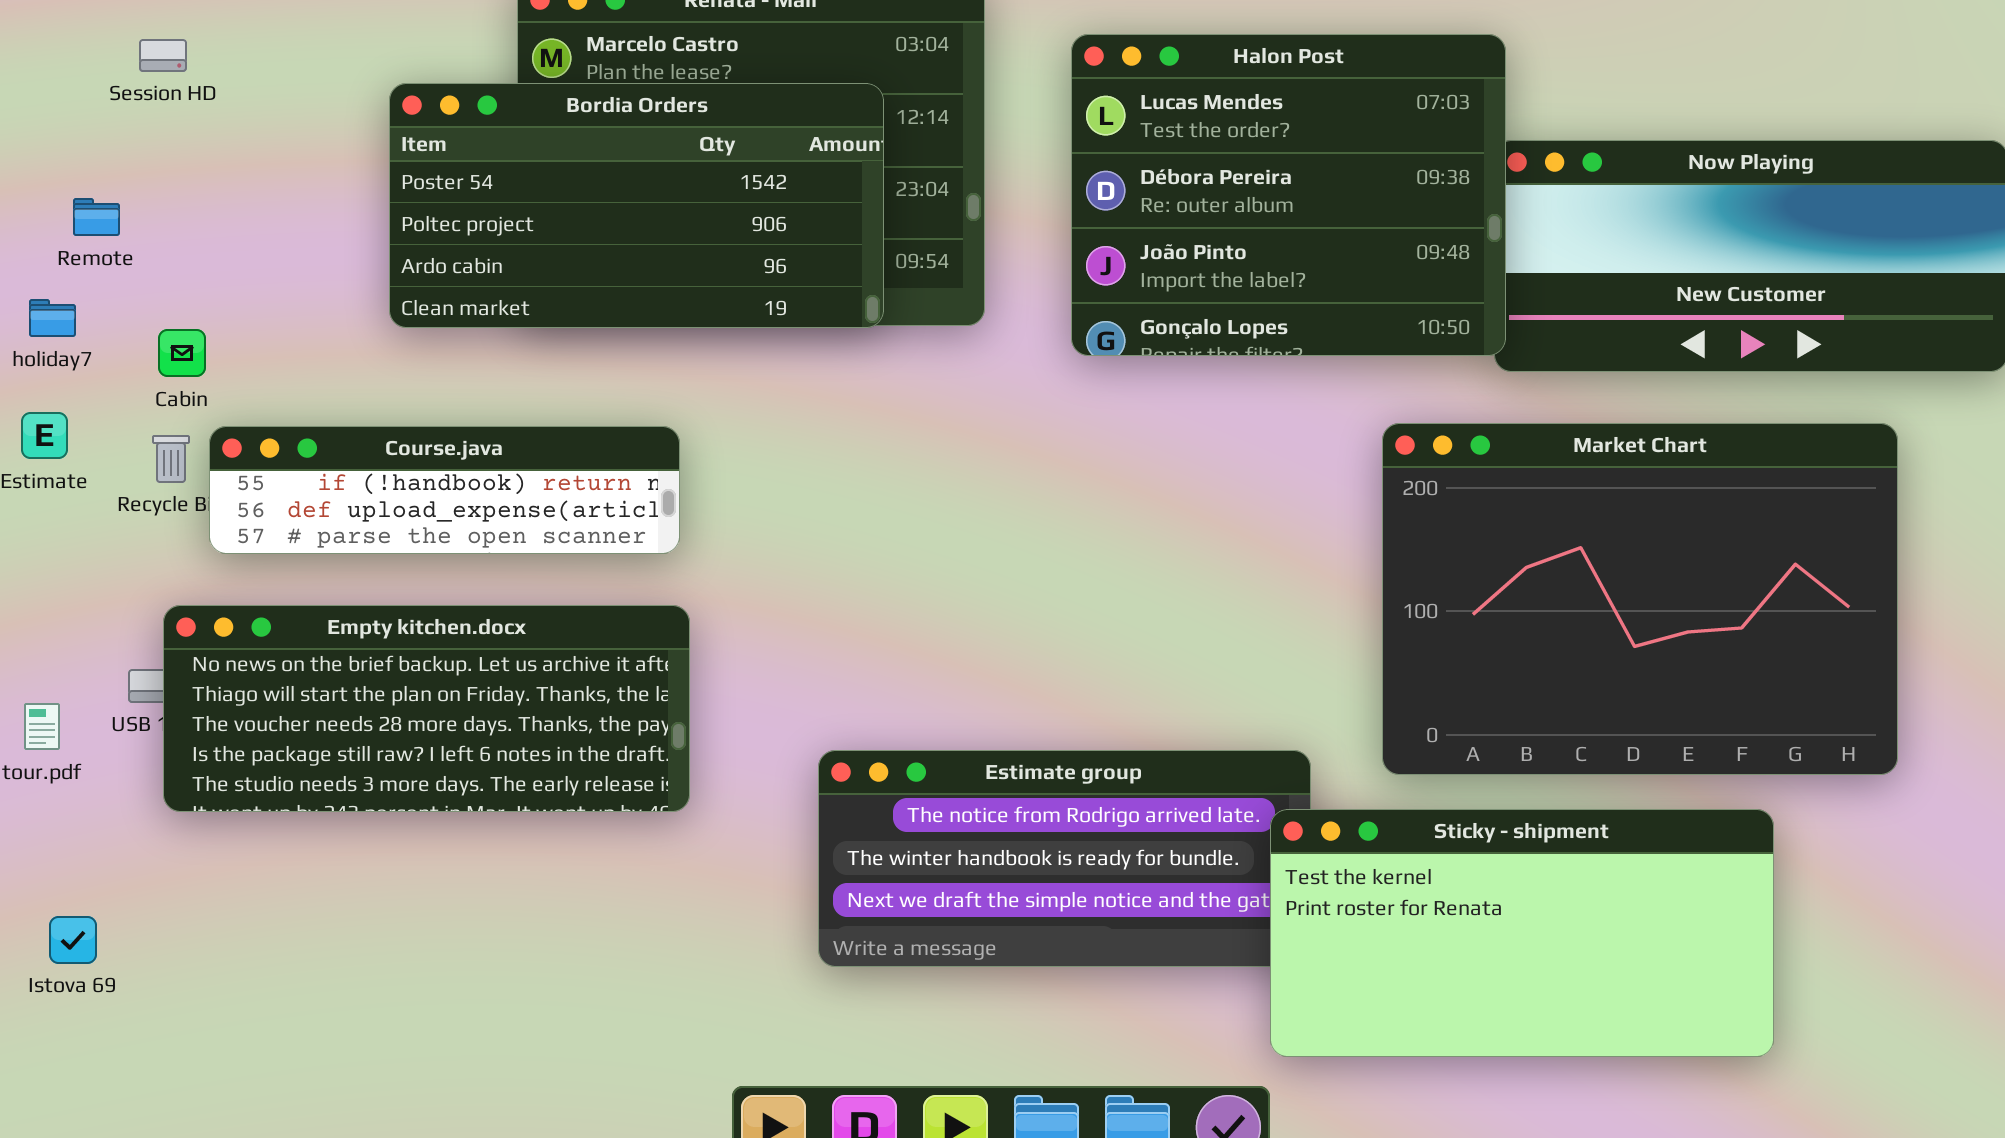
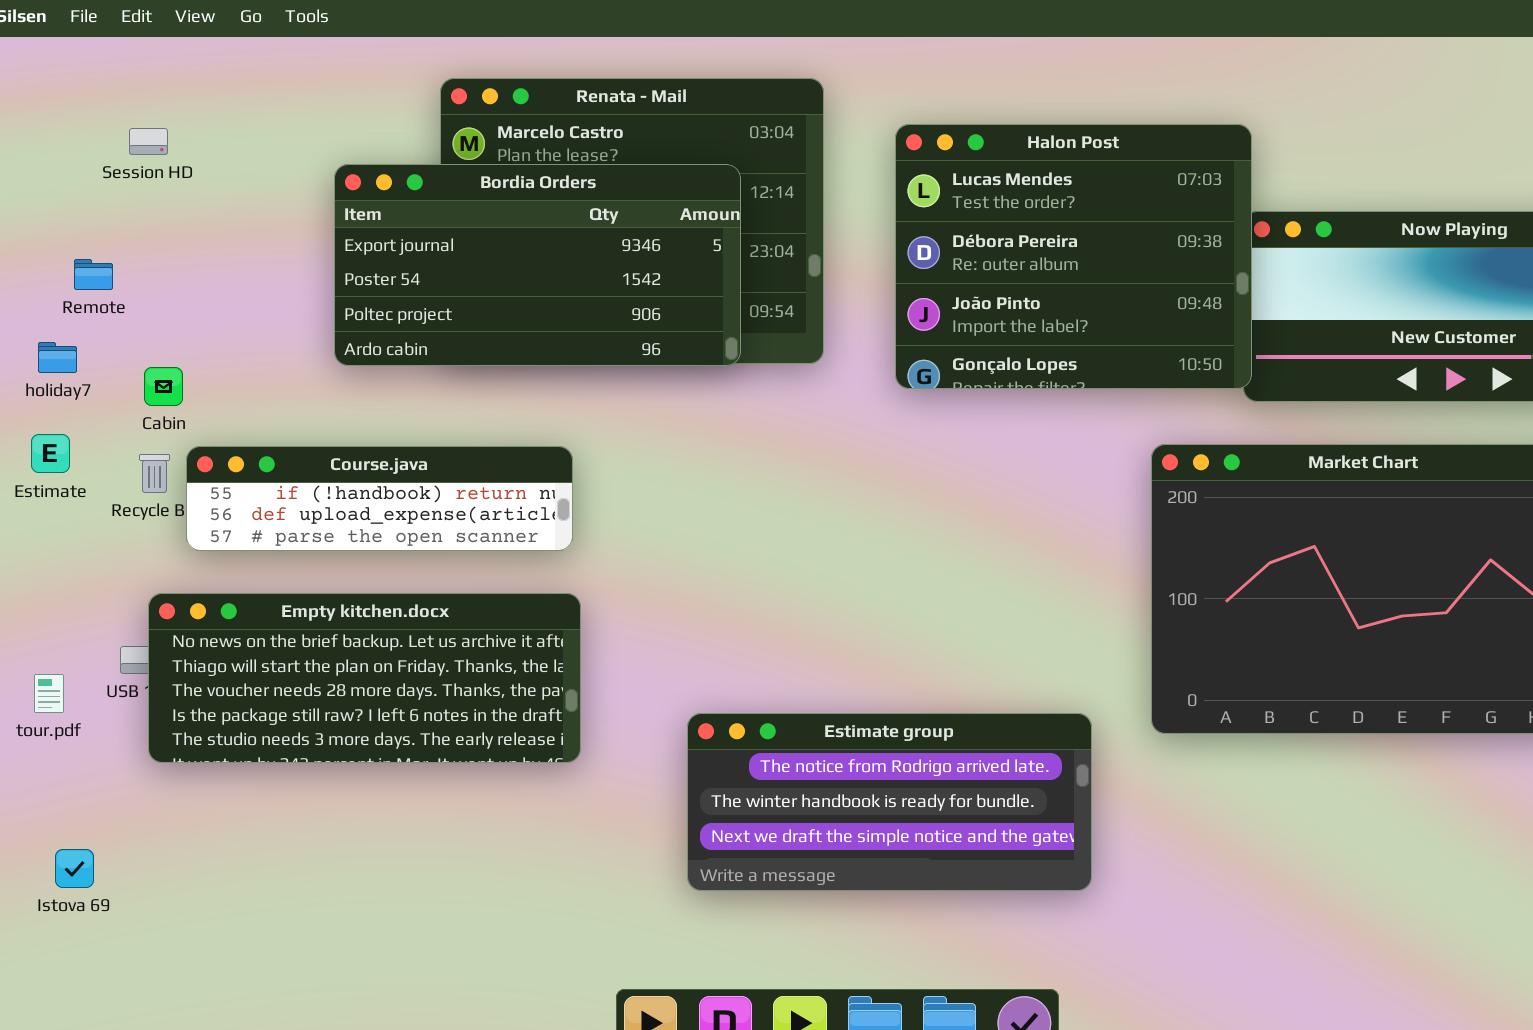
Bordia Orders: [389,83,884,328] -> [334,164,741,366], scrolled up 1 row
Sticky - shipment: [1270,809,1774,1057] -> none, closed

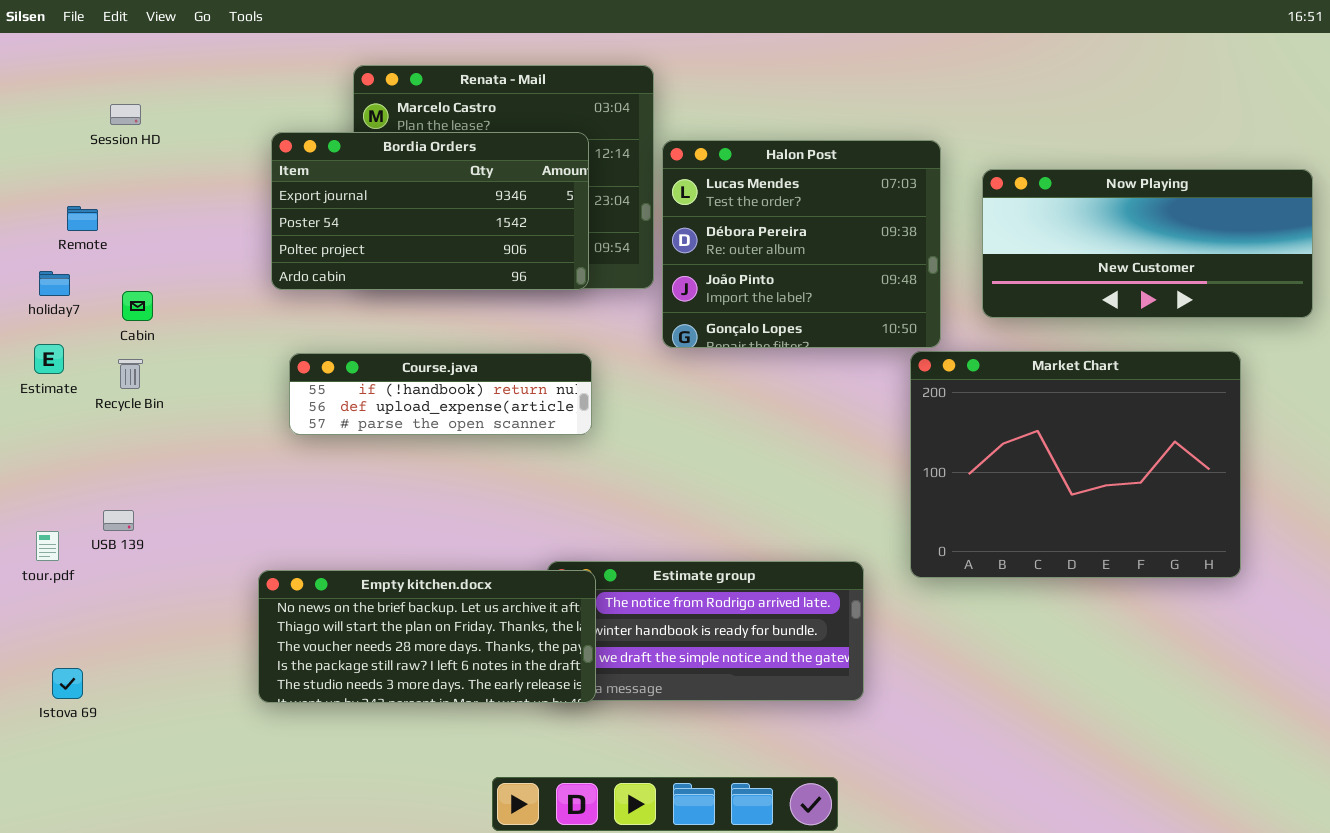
Halon Post: [895,124,1252,389] -> [662,140,941,348], moved
Course.java: [186,446,573,551] -> [289,353,592,435], moved
Empty kitchen.docx: [148,593,581,763] -> [258,570,596,703], moved

